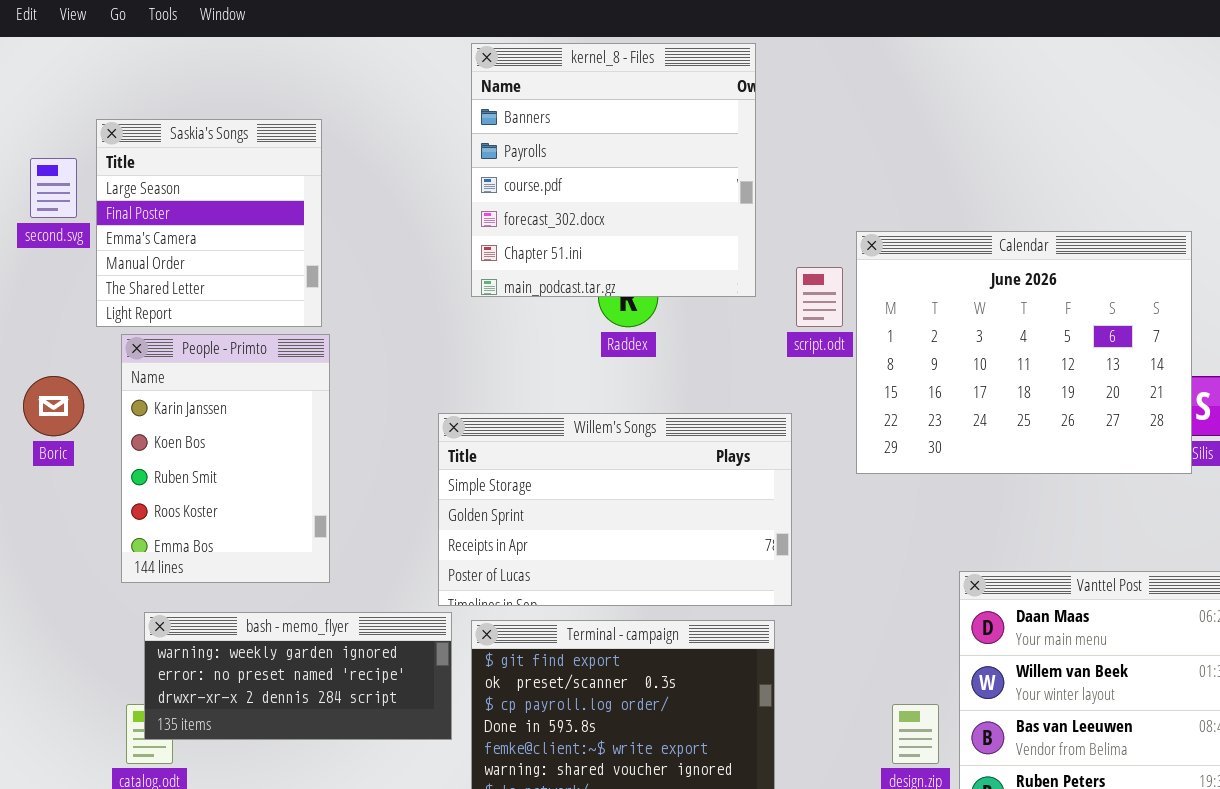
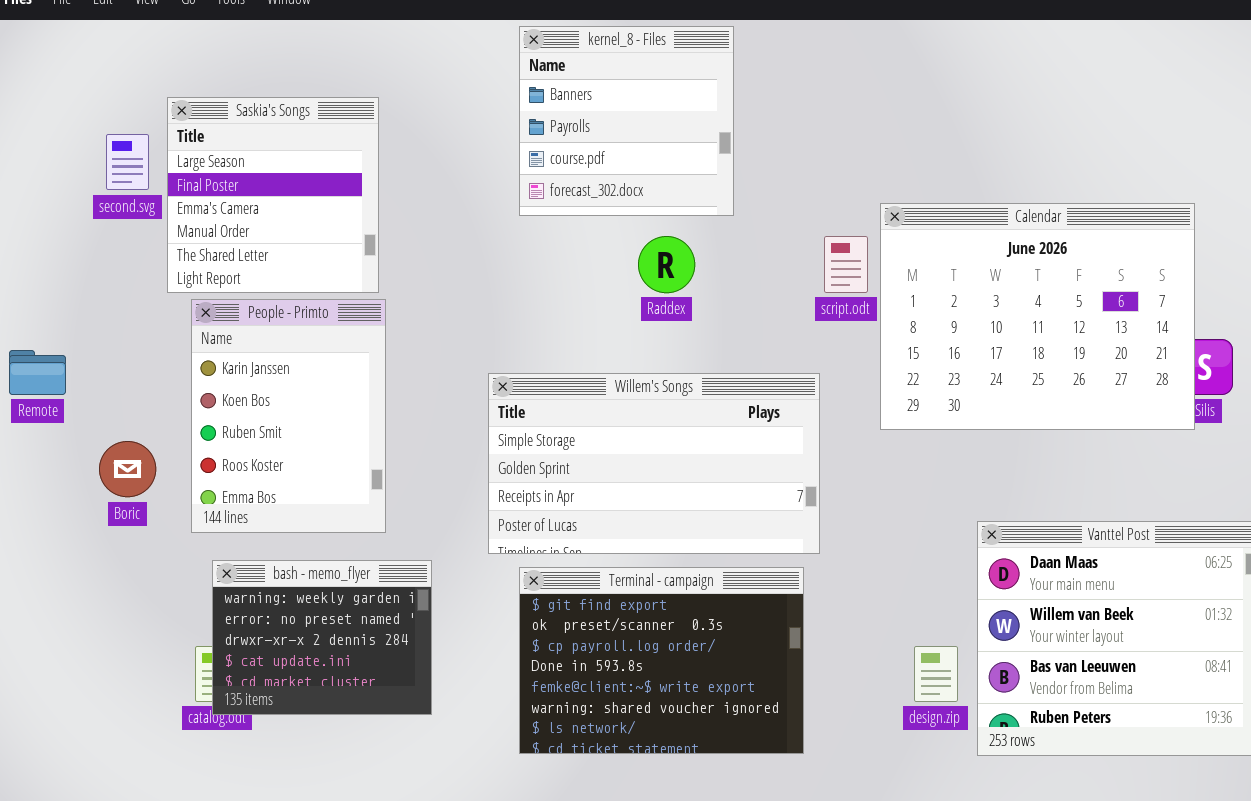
kernel_8 - Files: [471,43,756,297] -> [519,26,734,216], resized
Boric: [23,376,84,436] -> [99,441,156,497], moved
bash - memo_flyer: [144,612,452,740] -> [212,560,432,715], resized

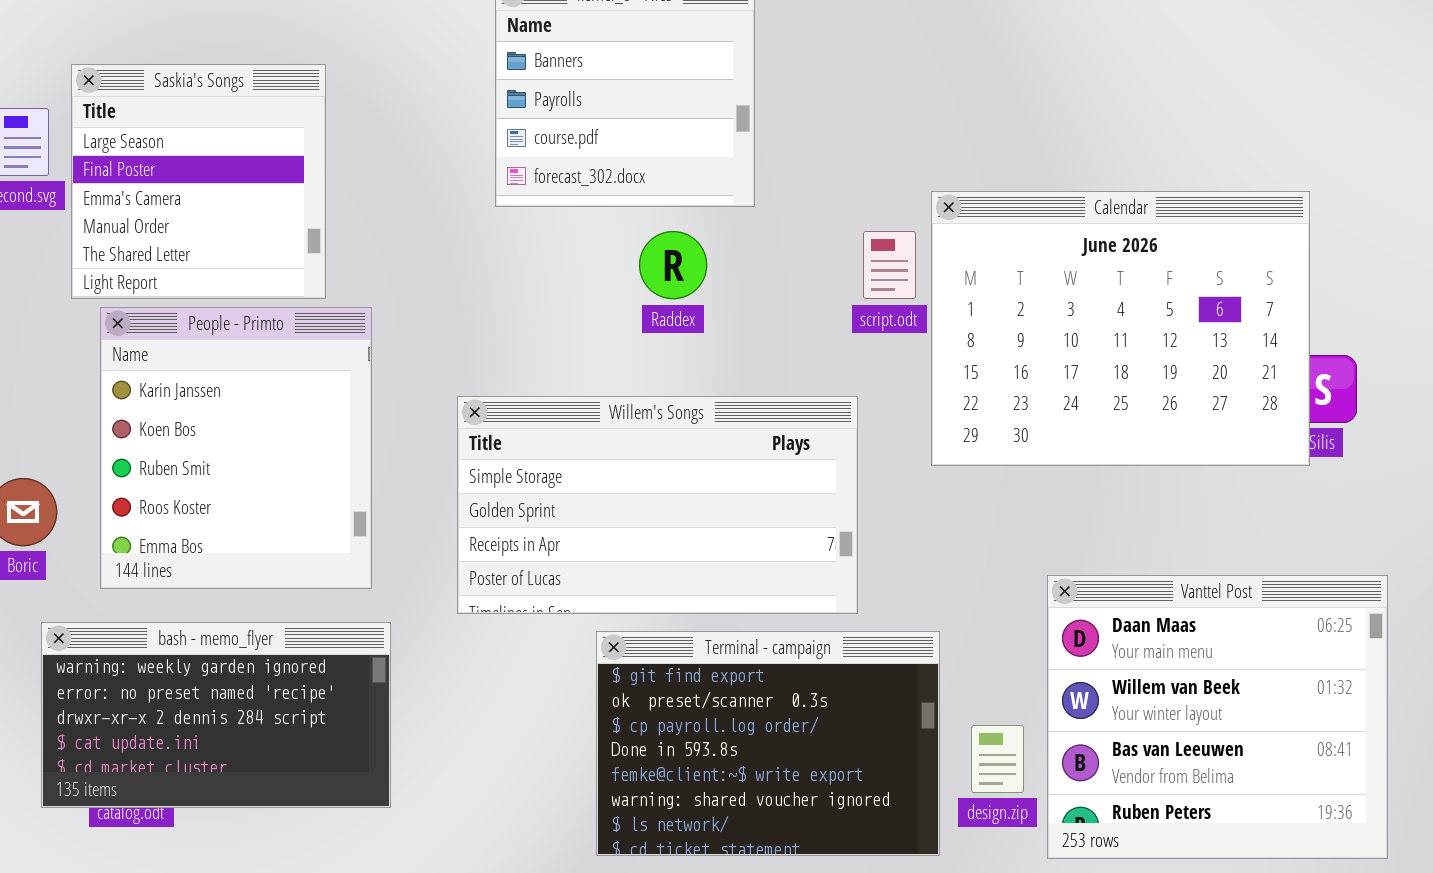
People - Primto: [191,299,386,533] -> [100,307,372,589], resized
bash - memo_flyer: [212,560,432,715] -> [41,622,391,808], resized
Terminal - campaign: [519,567,804,754] -> [596,631,940,856], moved

